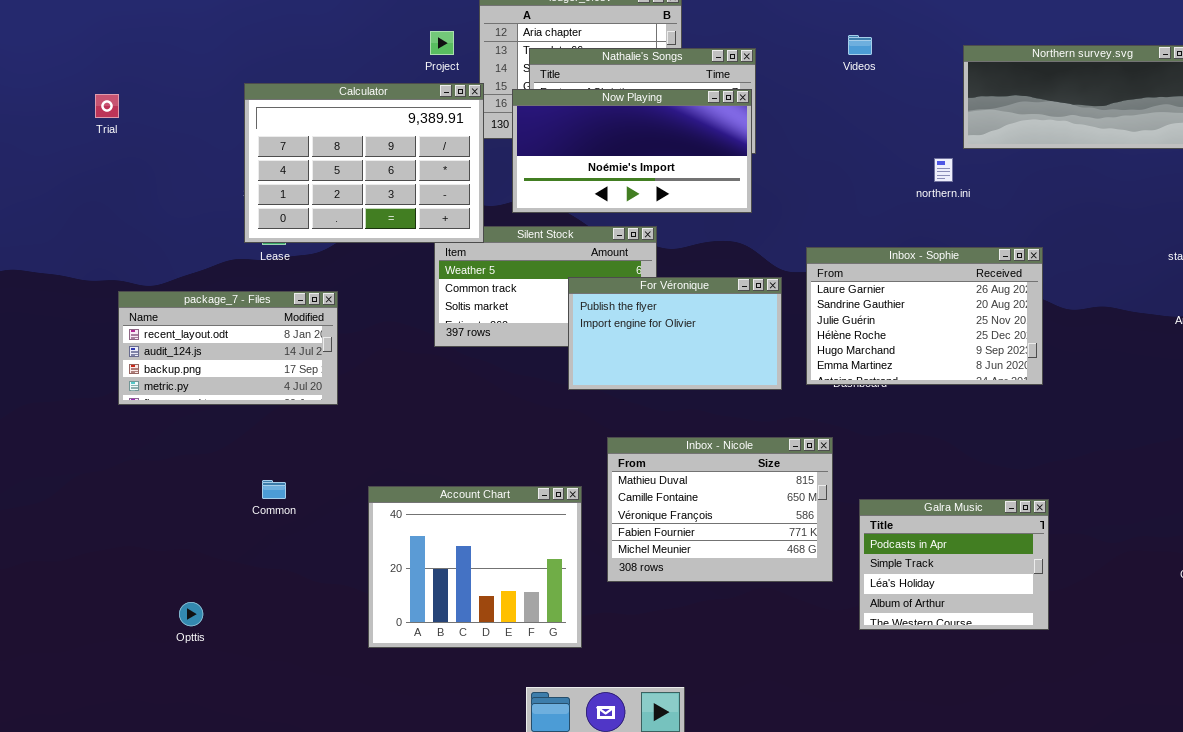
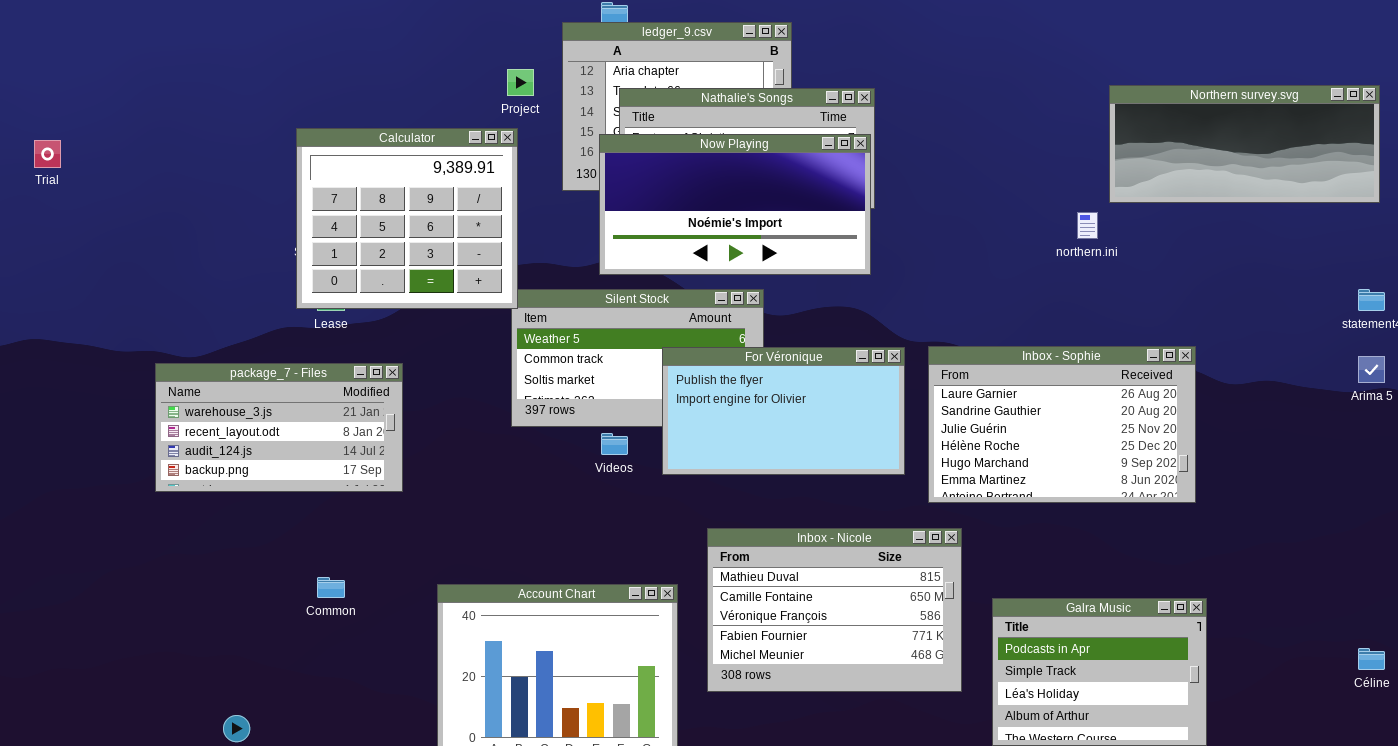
Videos: [848,35,872,55] -> [601,433,628,455], moved
Calculator: [244,83,484,243] -> [296,128,518,309], resized
Trial: [95,94,119,118] -> [34,140,61,168], moved
Inbox - Sophie: [806,247,1043,385] -> [928,346,1196,503], moved
package_7 - Files: [118,291,338,405] -> [155,363,403,492], scrolled up 1 row

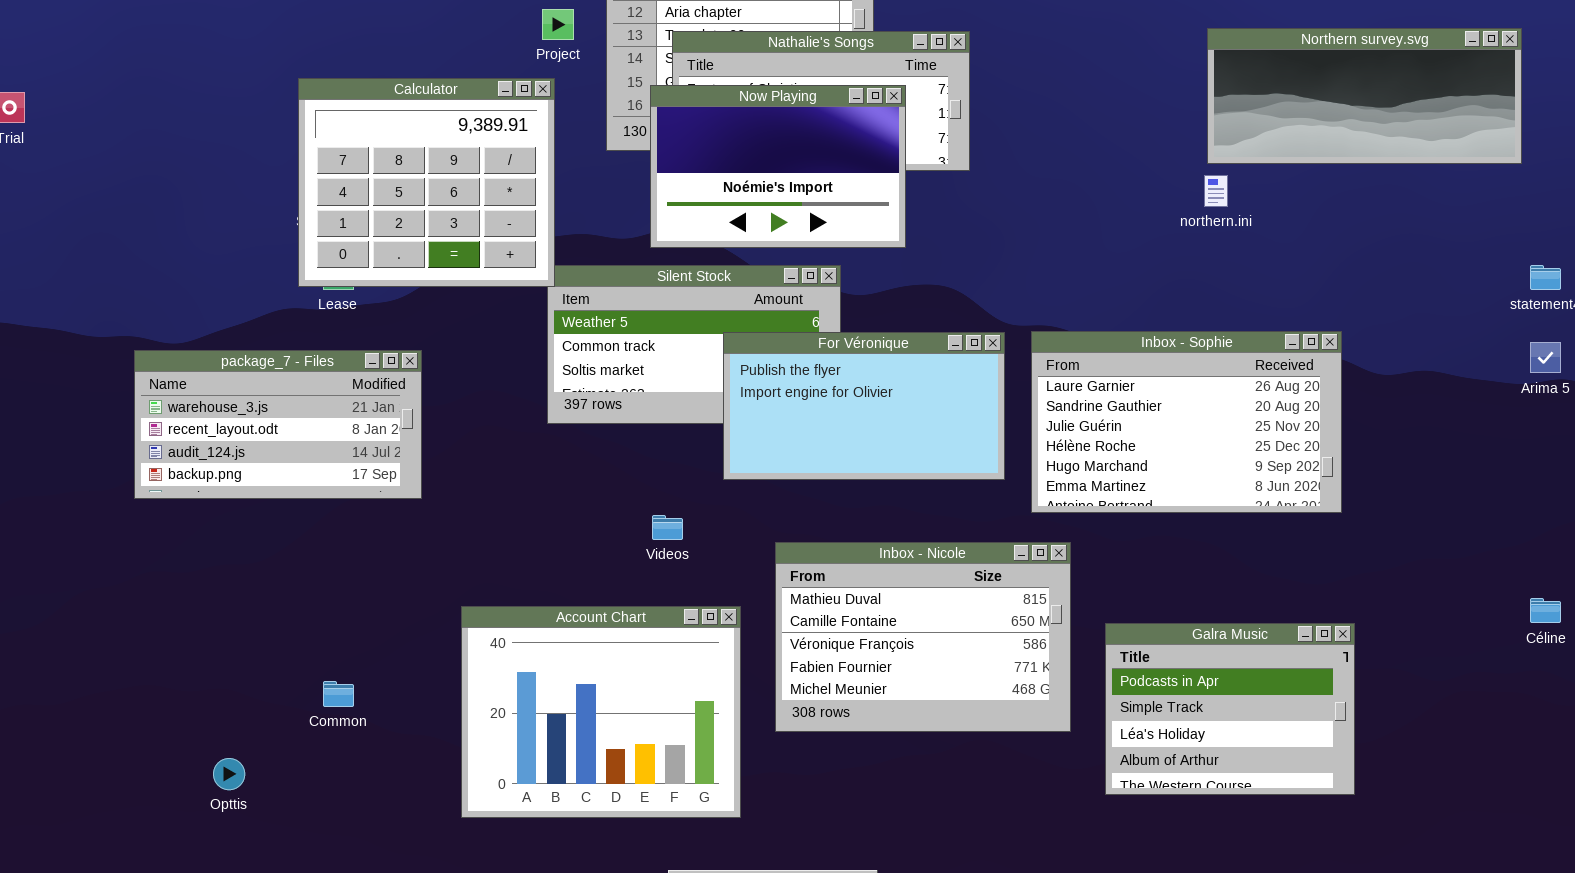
Northern survey.svg: [1109,85,1380,203] -> [1207,28,1522,164], moved
Now Playing: [599,134,871,275] -> [650,85,906,248], resized
Videos: [601,433,628,455] -> [652,515,683,540], moved
Common: [317,577,345,598] -> [323,681,354,707], moved
Céline: [1358,648,1385,670] -> [1530,598,1561,623], moved

